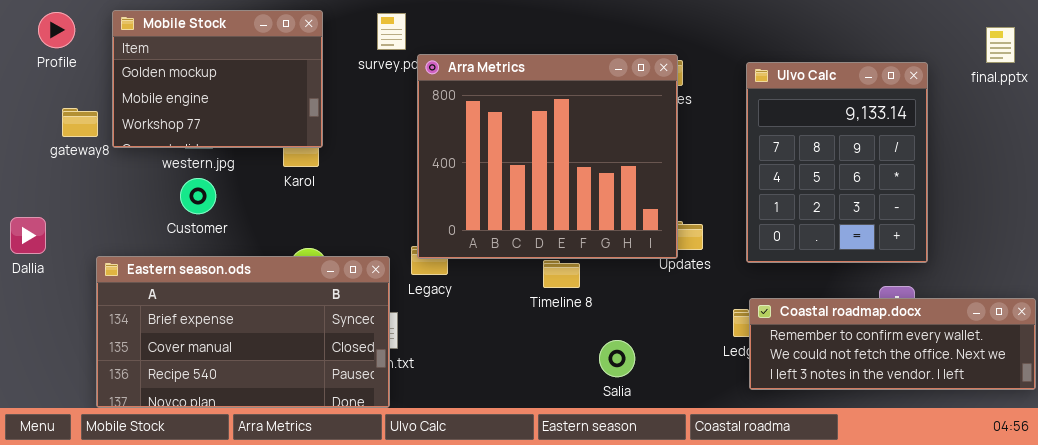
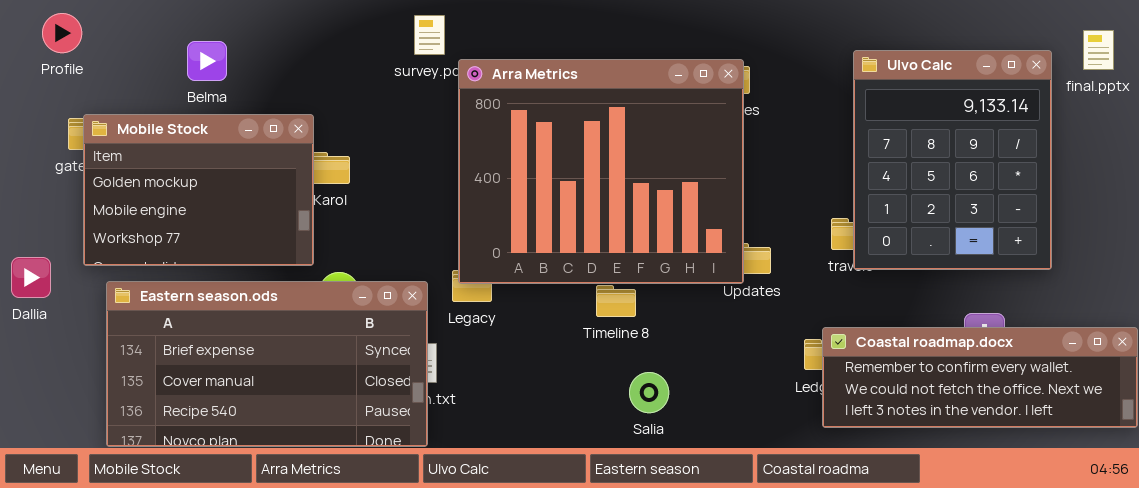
Mobile Stock: [112,10,323,148] -> [83,114,314,266], moved
Ulvo Calc: [746,62,928,263] -> [853,50,1052,270], moved
Dallia: [10,217,46,254] -> [11,257,51,298], moved
Salia: [599,340,635,377] -> [629,372,669,413], moved

